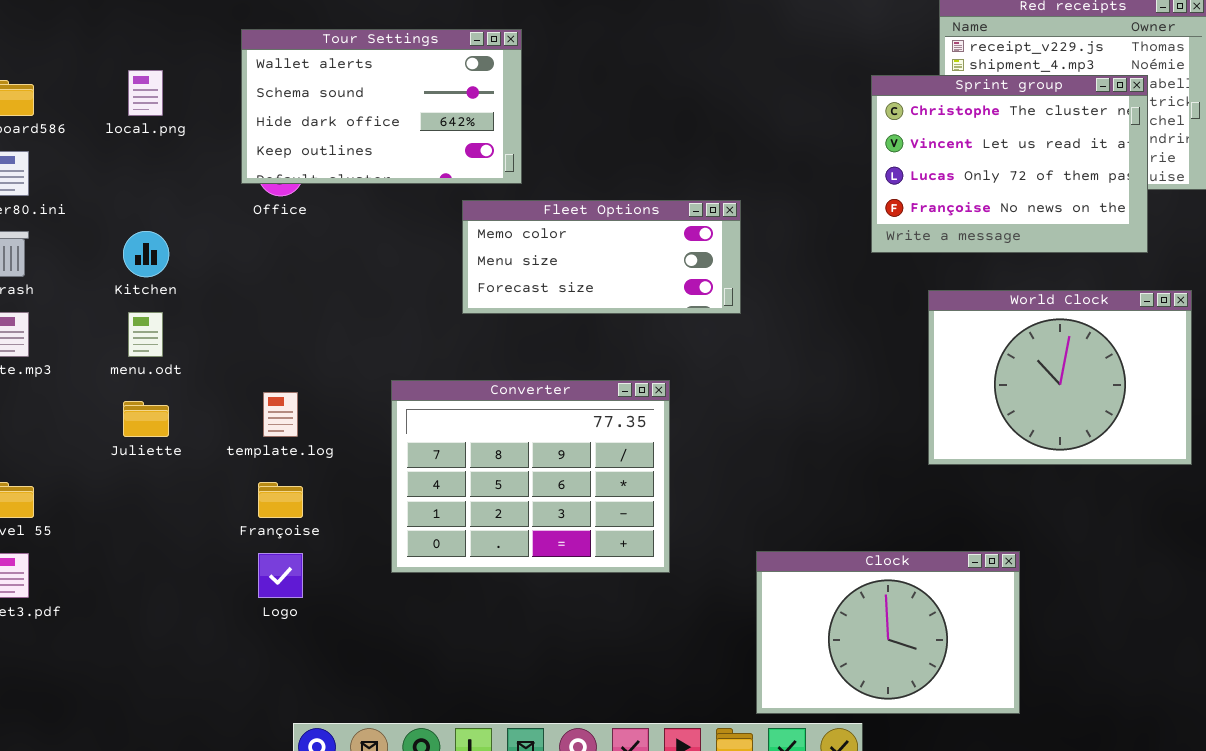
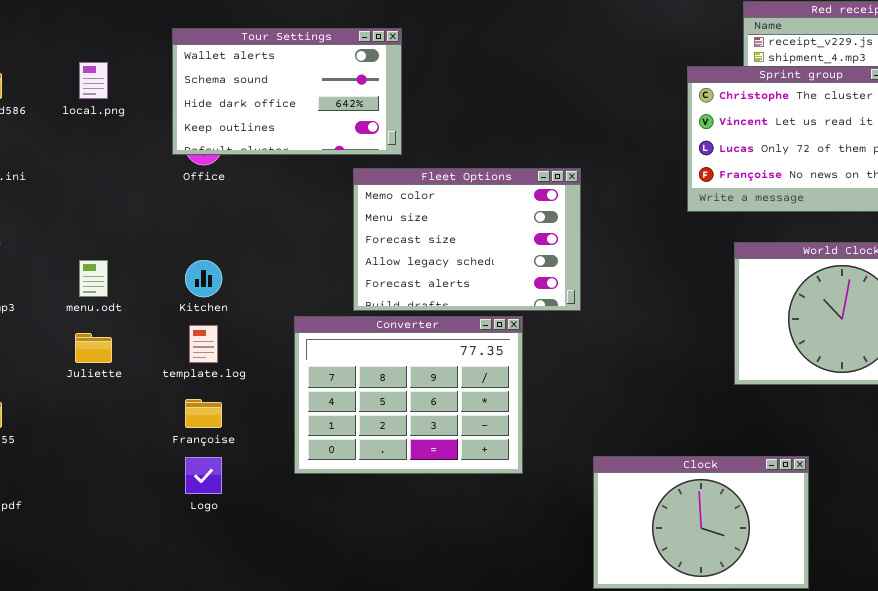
Fleet Options: [462,200,741,314] -> [353,168,581,311], resized
Kitchen: [123,231,169,277] -> [185,260,222,297], moved

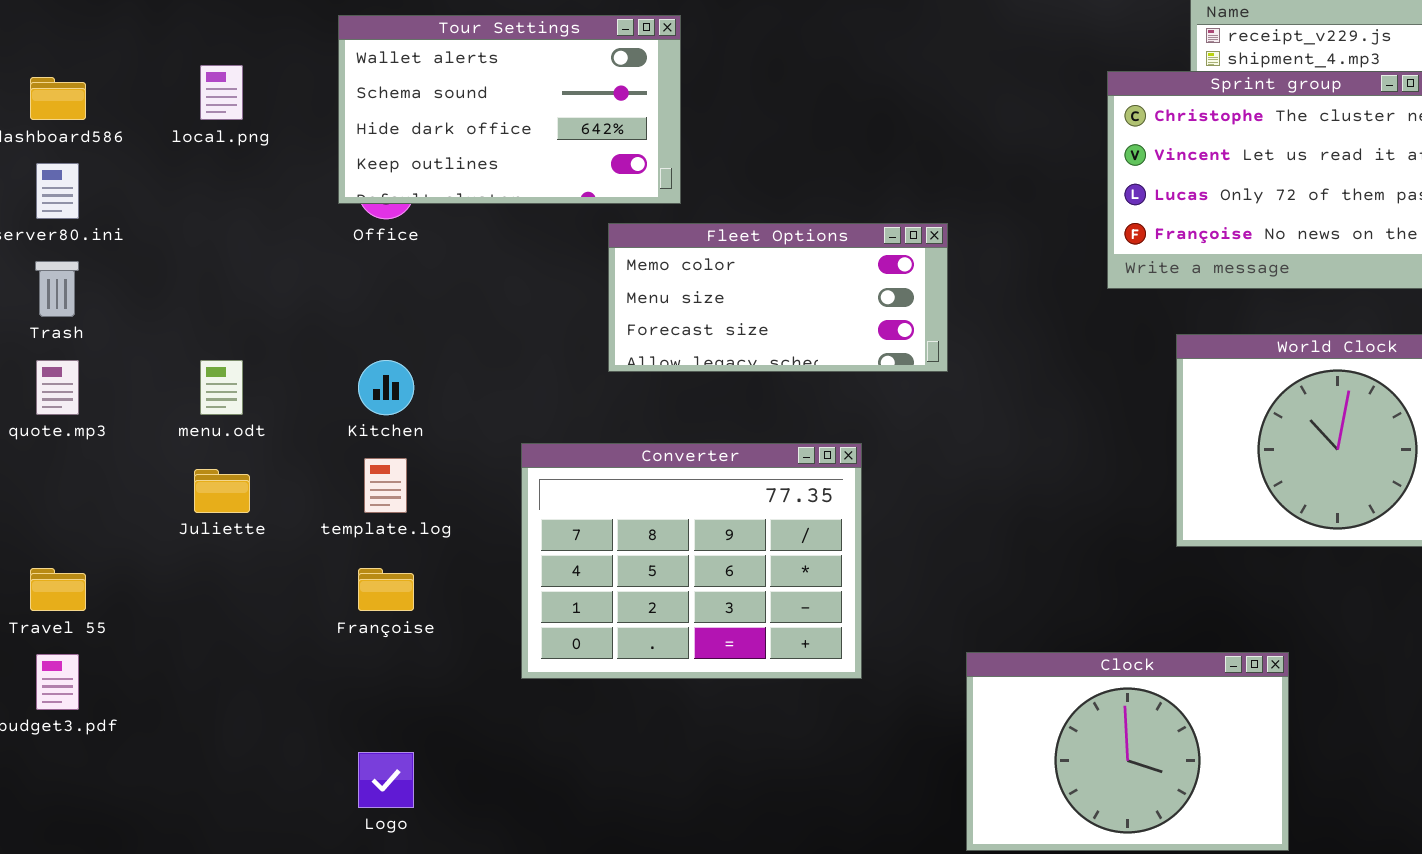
Fleet Options: [353,168,581,311] -> [608,223,948,372], resized
Logo: [185,457,222,494] -> [358,752,414,808], moved

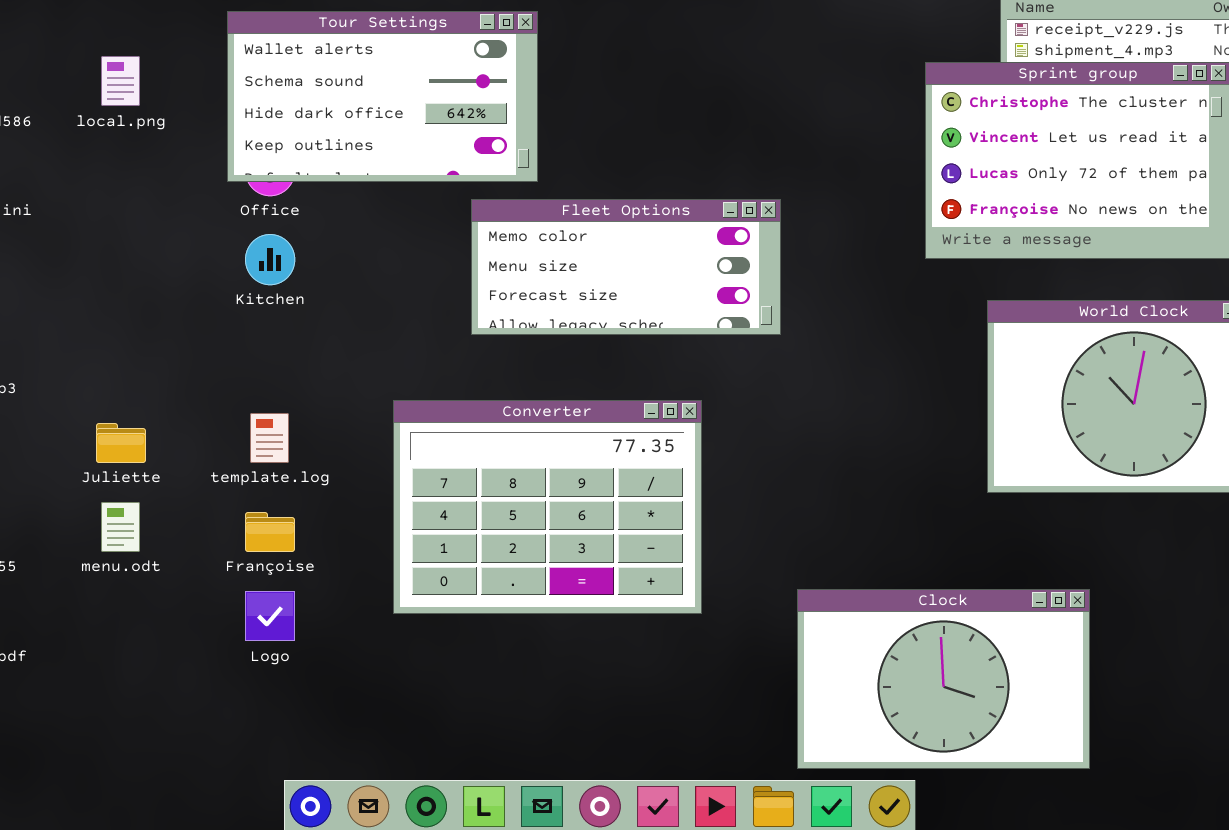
menu.odt: [200,360,243,415] -> [101,502,140,552], moved
Kitchen: [358,360,414,415] -> [245,234,295,285], moved
Logo: [358,752,414,808] -> [245,591,295,641], moved

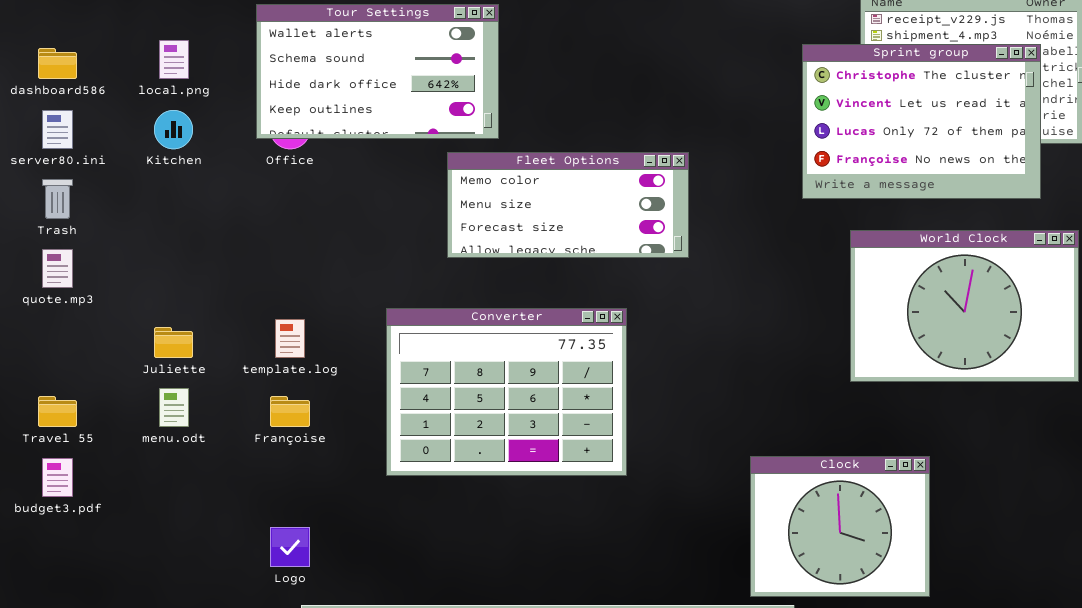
Kitchen: [245,234,295,285] -> [154,110,193,149], moved
Clock: [797,589,1090,769] -> [750,456,930,597], resized
Logo: [245,591,295,641] -> [270,527,310,567], moved

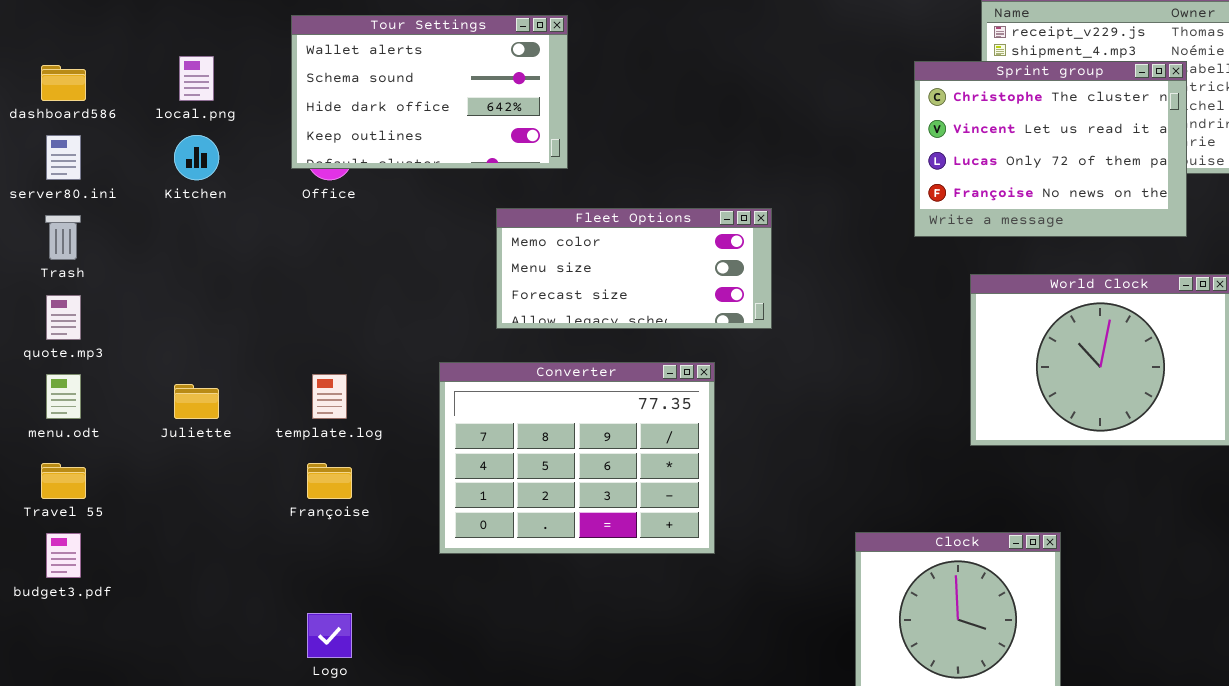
Fleet Options: [447,152,689,258] -> [496,208,772,329], moved
menu.odt: [159,388,189,427] -> [46,374,81,419], moved

